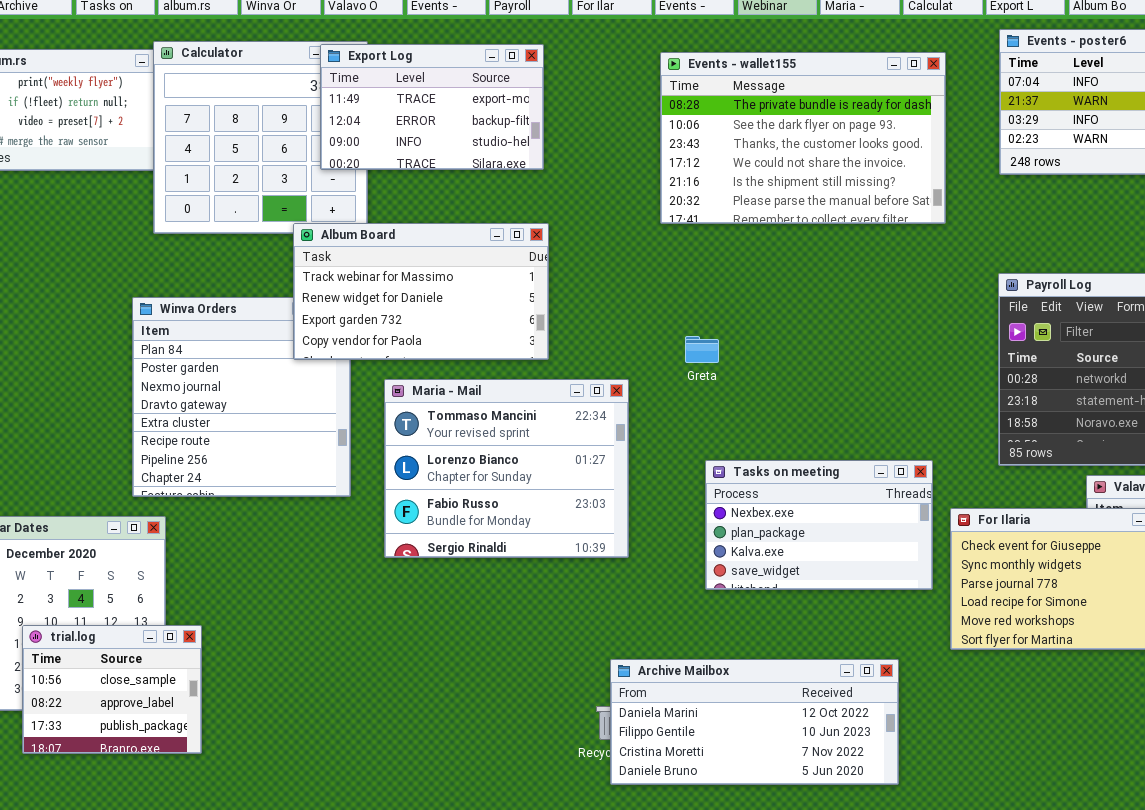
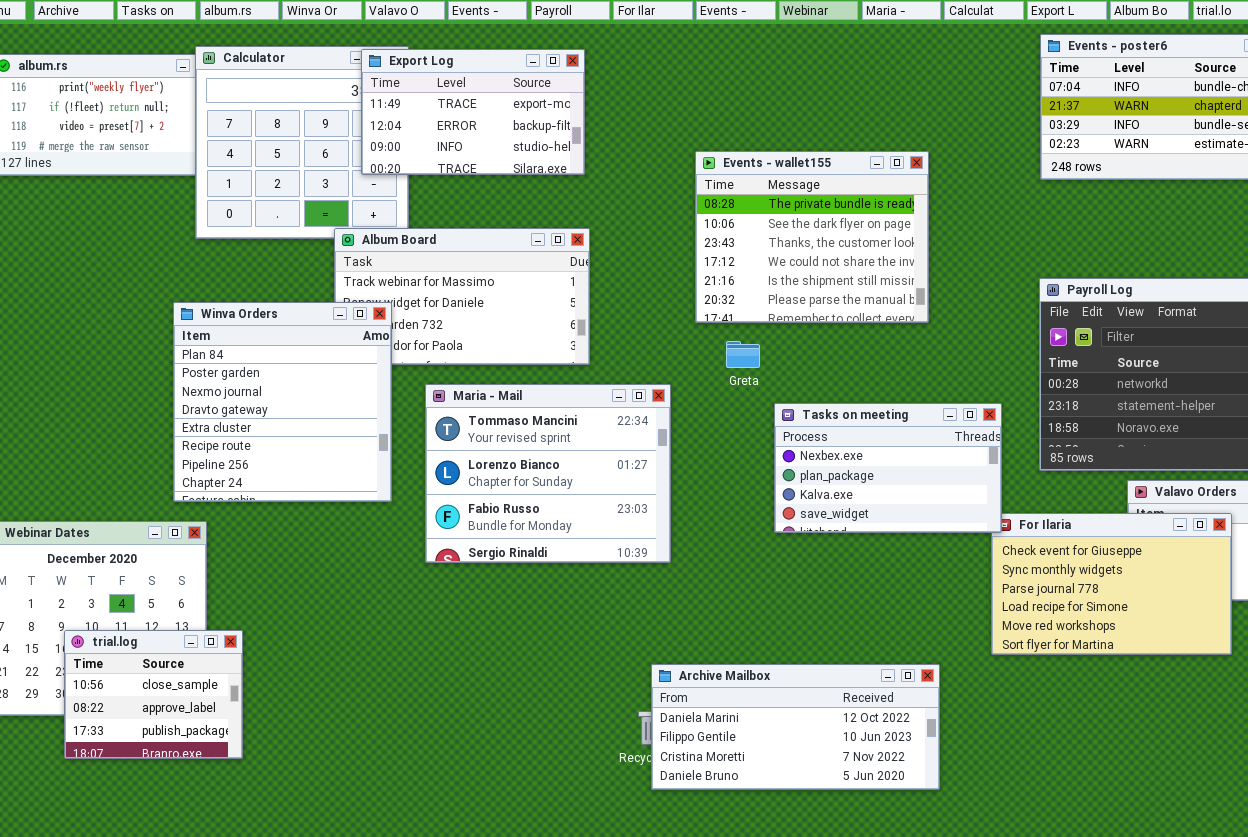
Events - wallet155: [660,52,946,224] -> [695,151,929,323], moved, resized
Winva Orders: [132,297,351,497] -> [173,302,392,502], raised
Tasks on meeting: [705,460,933,590] -> [774,403,1002,533], moved

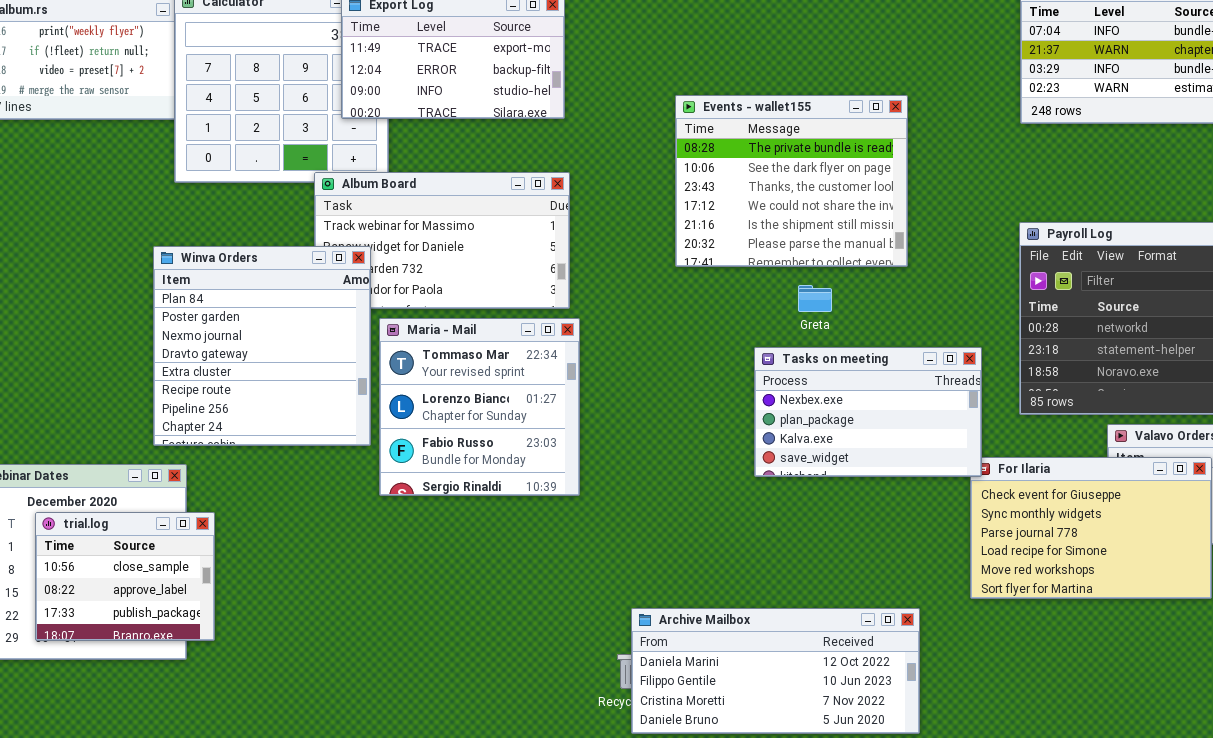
Greta: [726,341,760,368] -> [798,285,832,312], moved
Maria - Mail: [425,384,671,563] -> [379,318,580,496], moved, resized
trial.log: [64,630,243,759] -> [35,512,215,641], moved

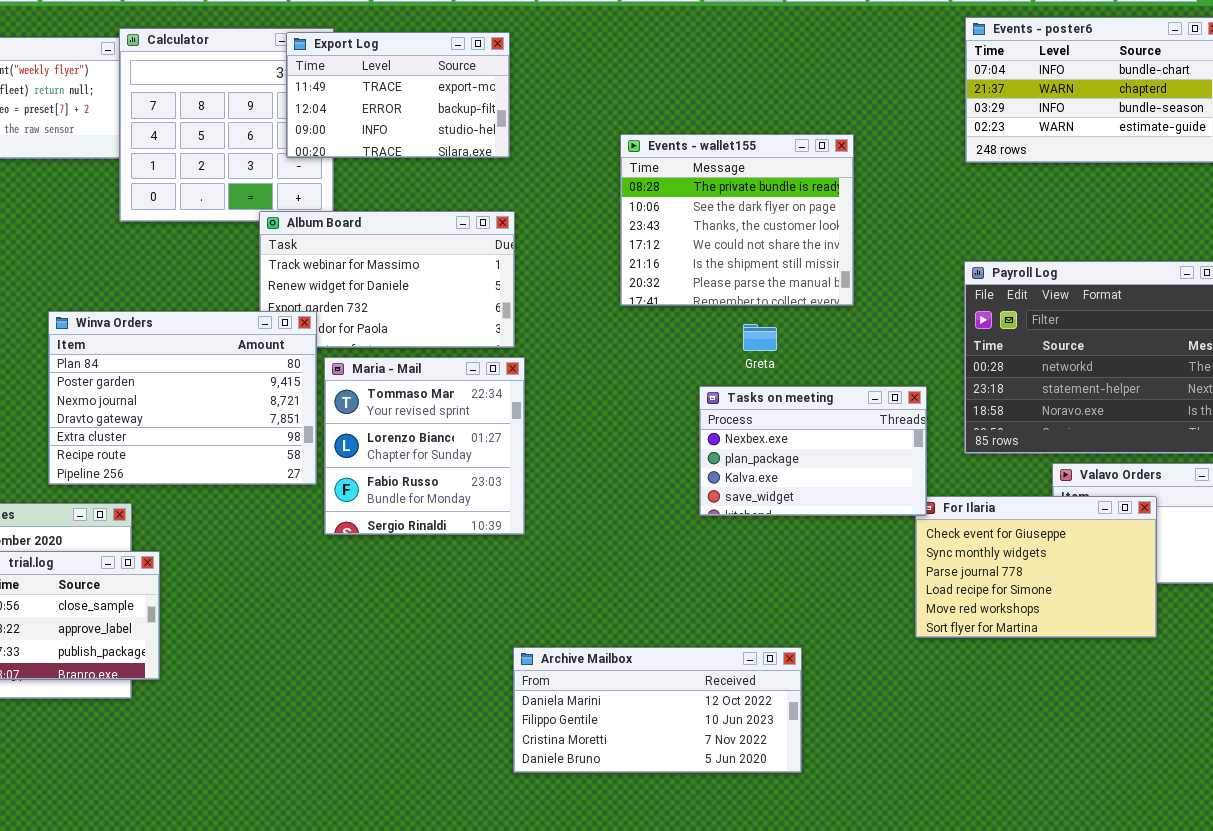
Winva Orders: [153,246,371,446] -> [48,311,317,485], resized
Archive Mailbox: [631,608,920,734] -> [513,647,802,773], moved

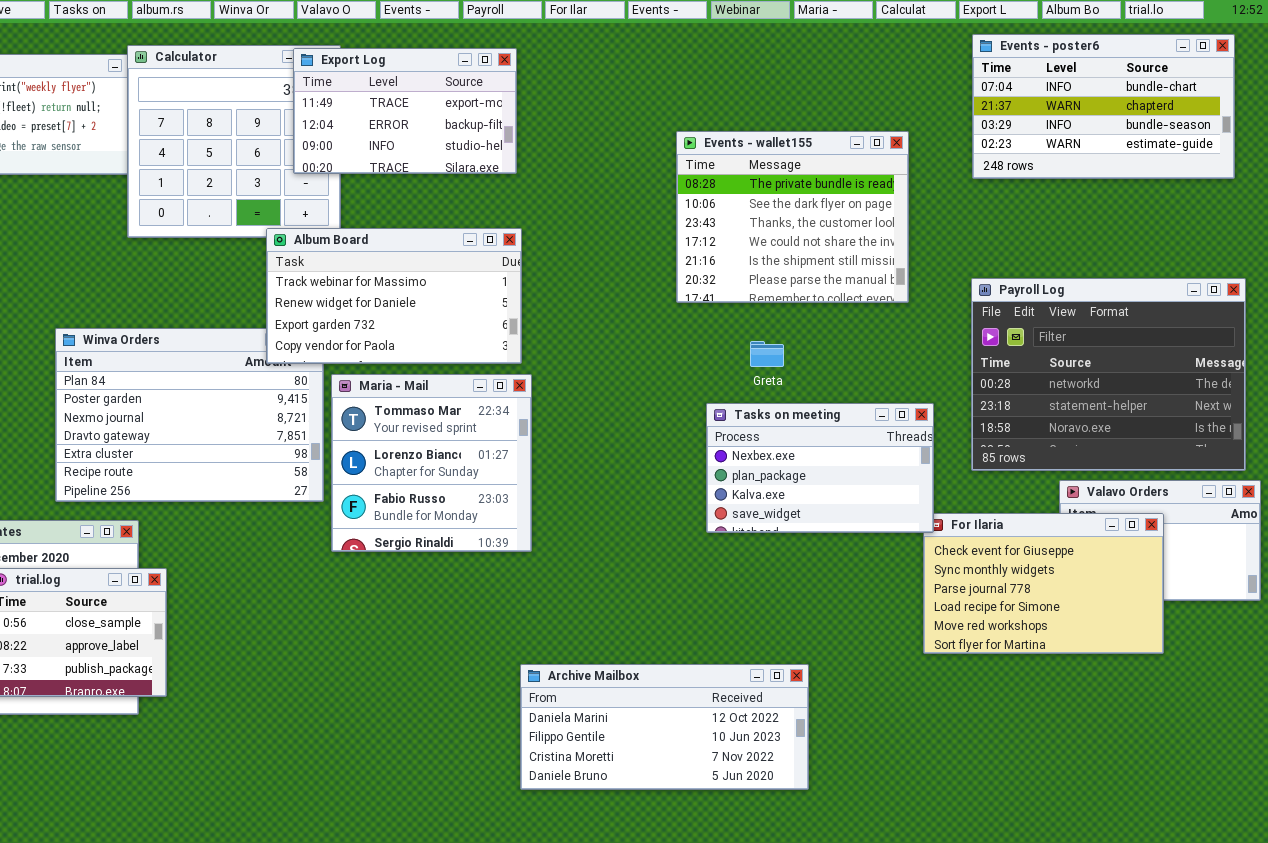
Events - wallet155: [620,134,854,306] -> [676,131,909,303], moved
Album Board: [259,211,515,348] -> [266,228,522,364], raised

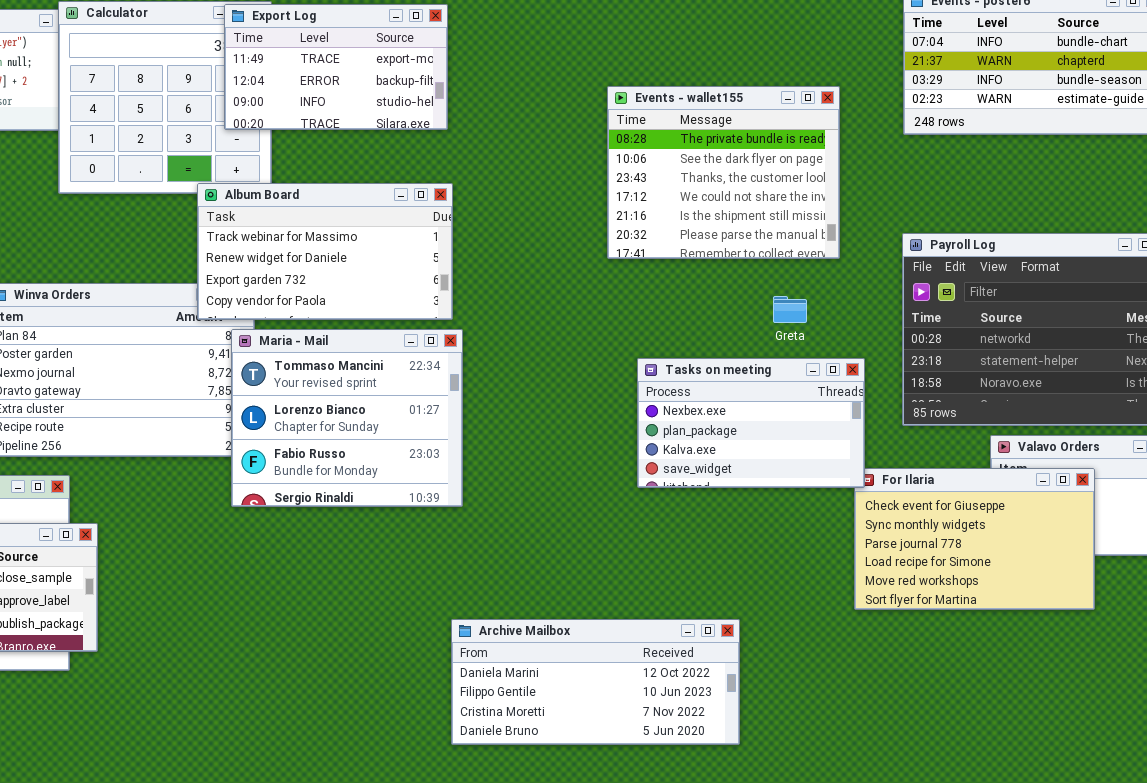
Greta: [750,341,784,367] -> [773,296,807,323], moved
Maria - Mail: [331,374,532,552] -> [231,329,463,507], resized

